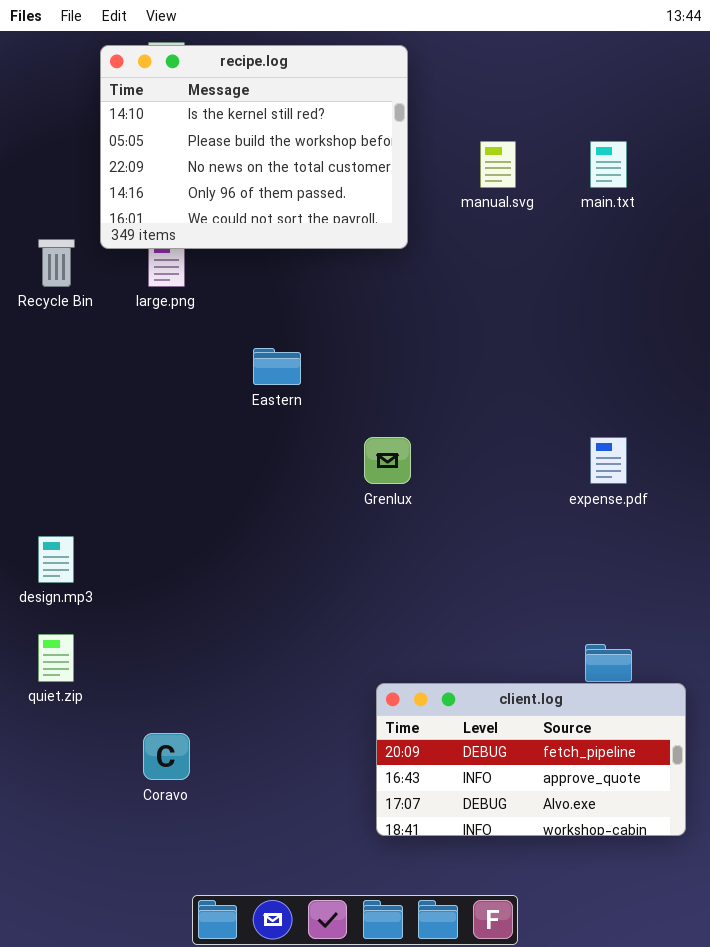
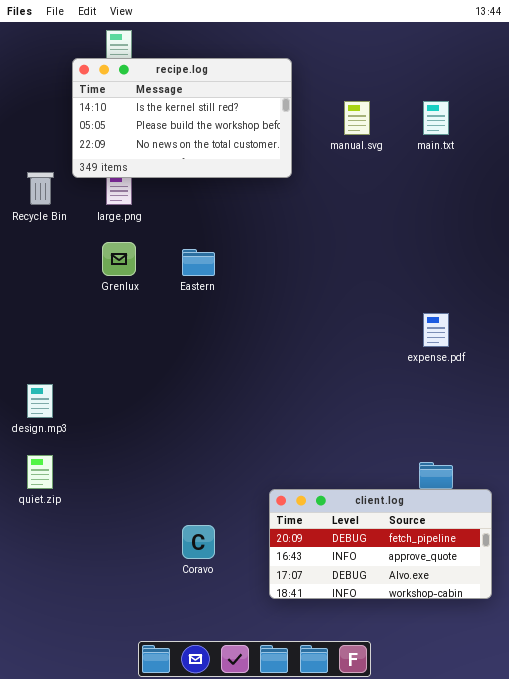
recipe.log: [100,45,408,249] -> [72,58,292,178], resized
Grenlux: [364,437,411,484] -> [102,242,136,276], moved
Coravo: [143,733,190,780] -> [182,525,215,559], moved

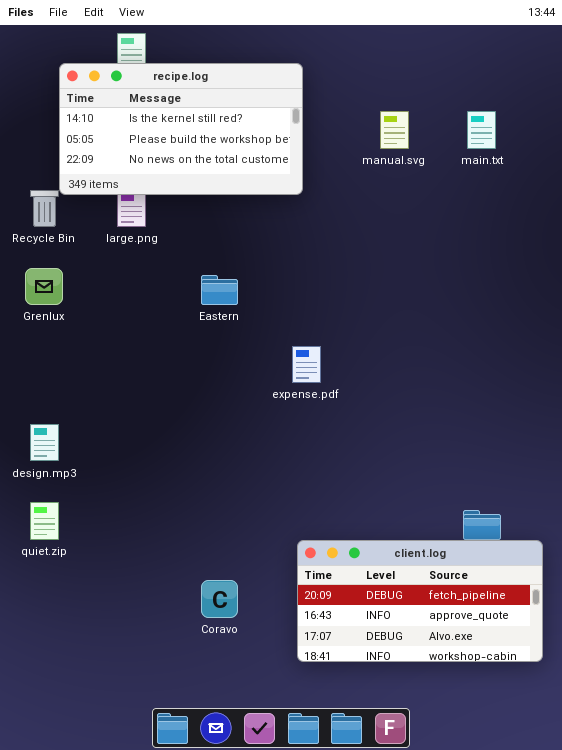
recipe.log: [72,58,292,178] -> [59,63,303,195], moved
Grenlux: [102,242,136,276] -> [25,268,63,305], moved
expense.pdf: [423,313,449,347] -> [292,346,321,383], moved

